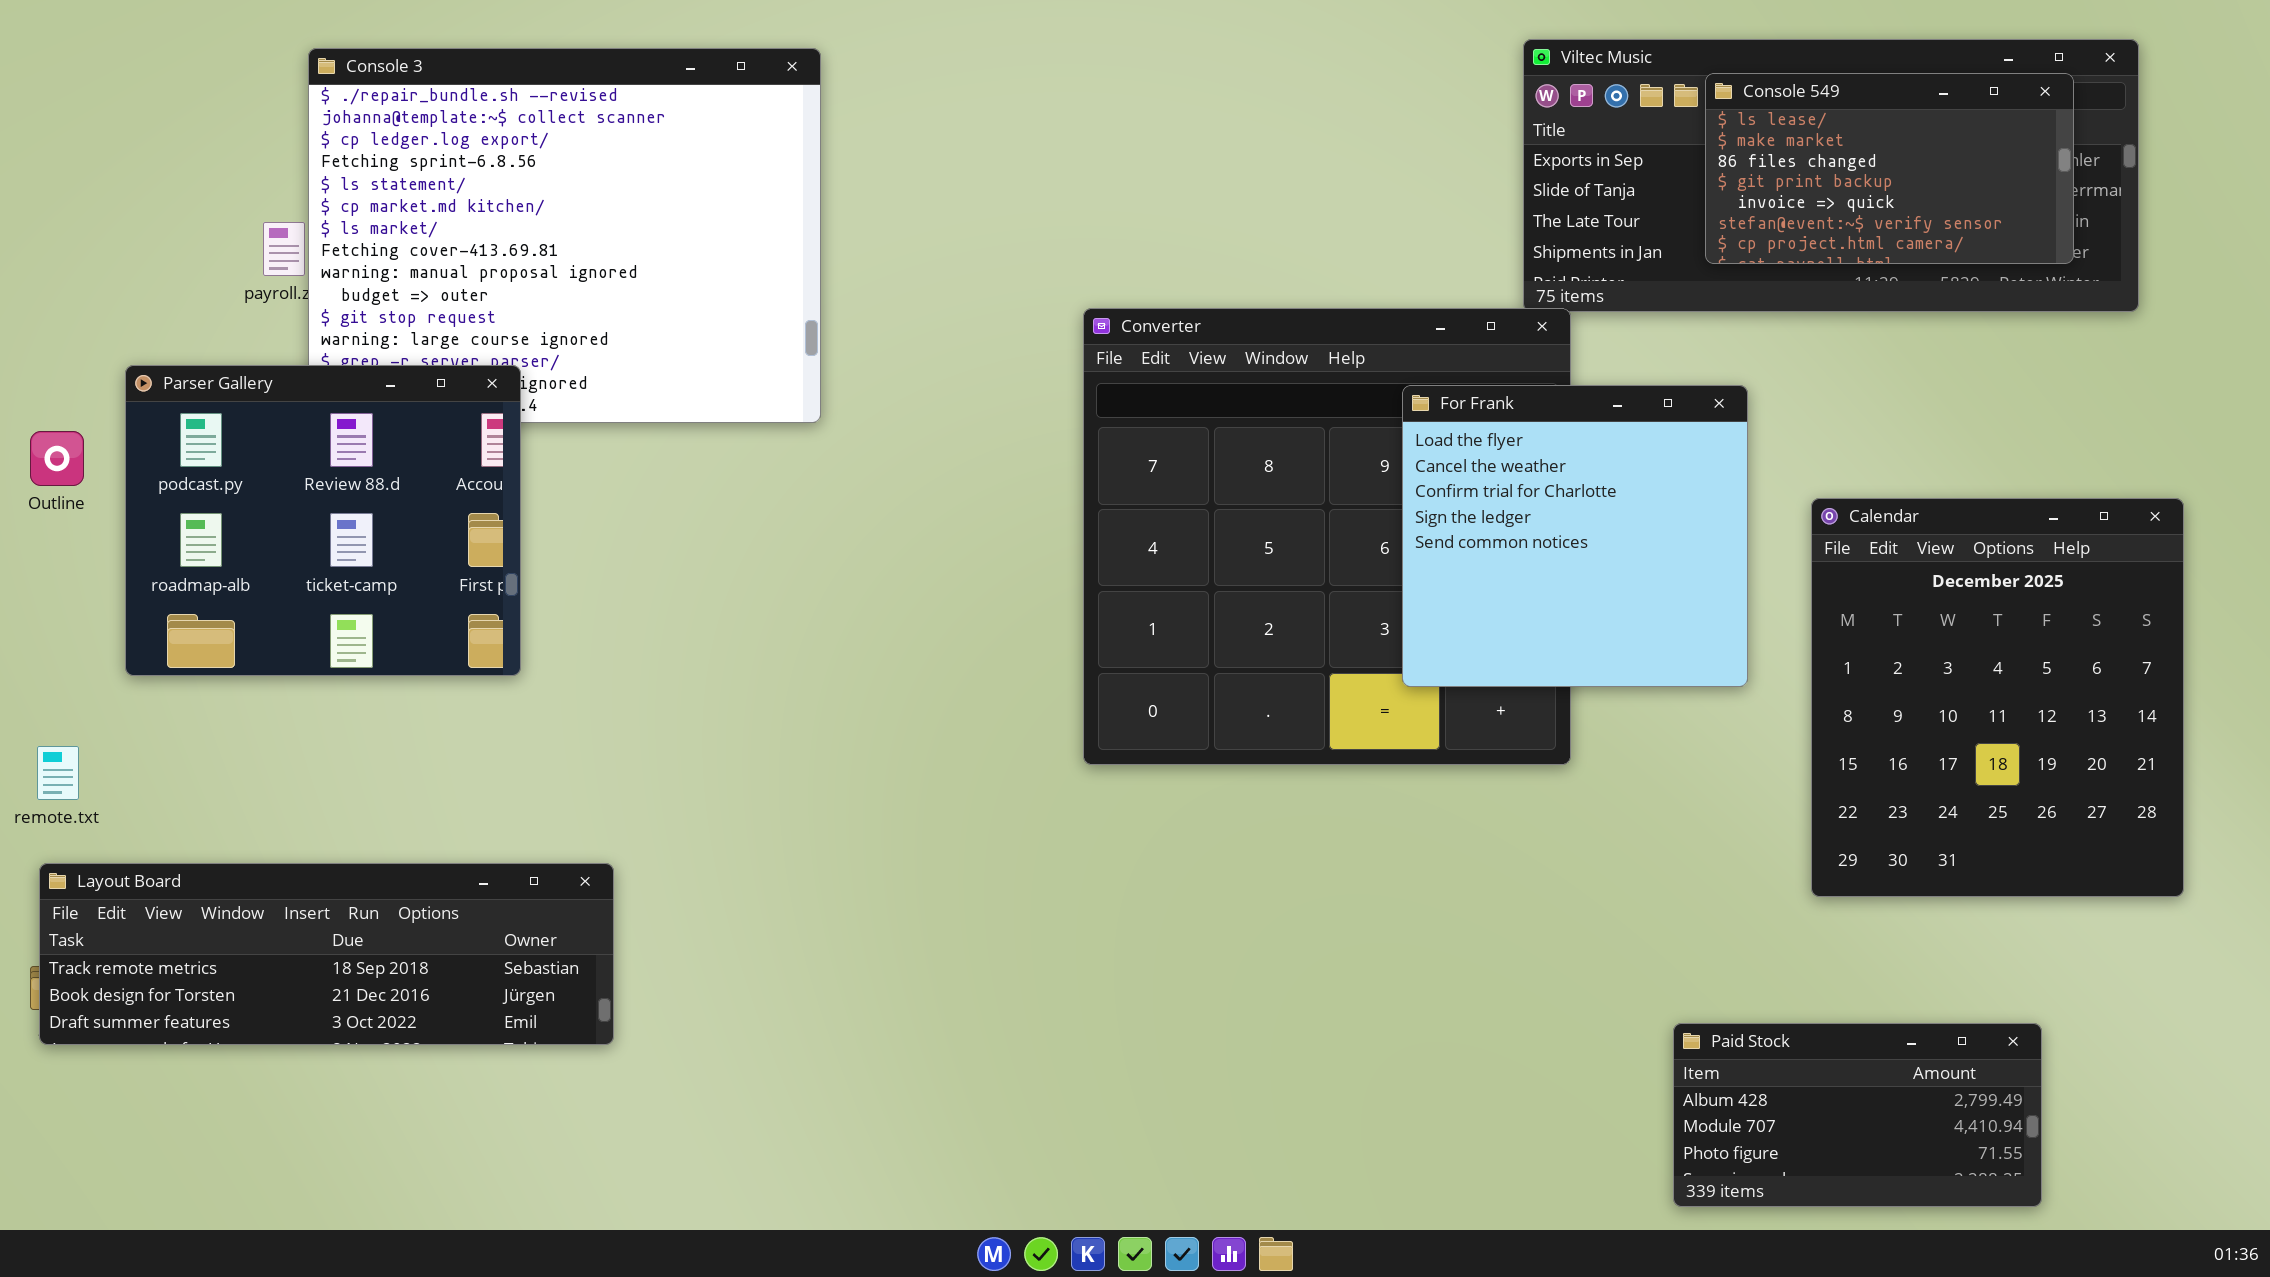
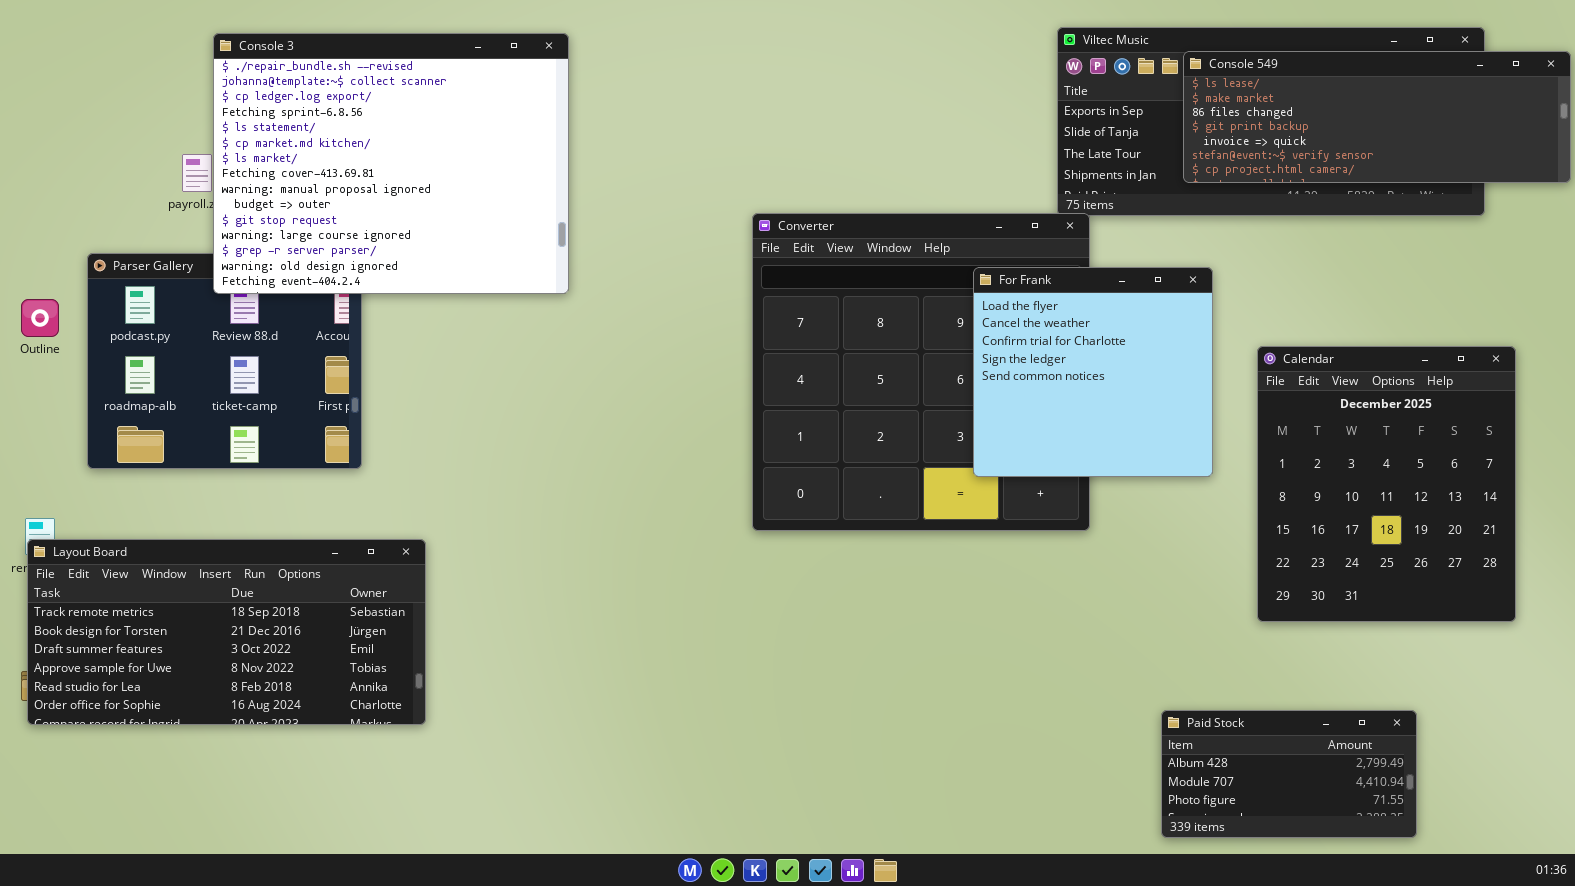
Console 3: [308,48,821,423] -> [213,33,569,294], raised
Console 549: [1705,73,2074,264] -> [1183,51,1571,183], resized
Layout Board: [39,863,614,1045] -> [27,539,426,725], resized

